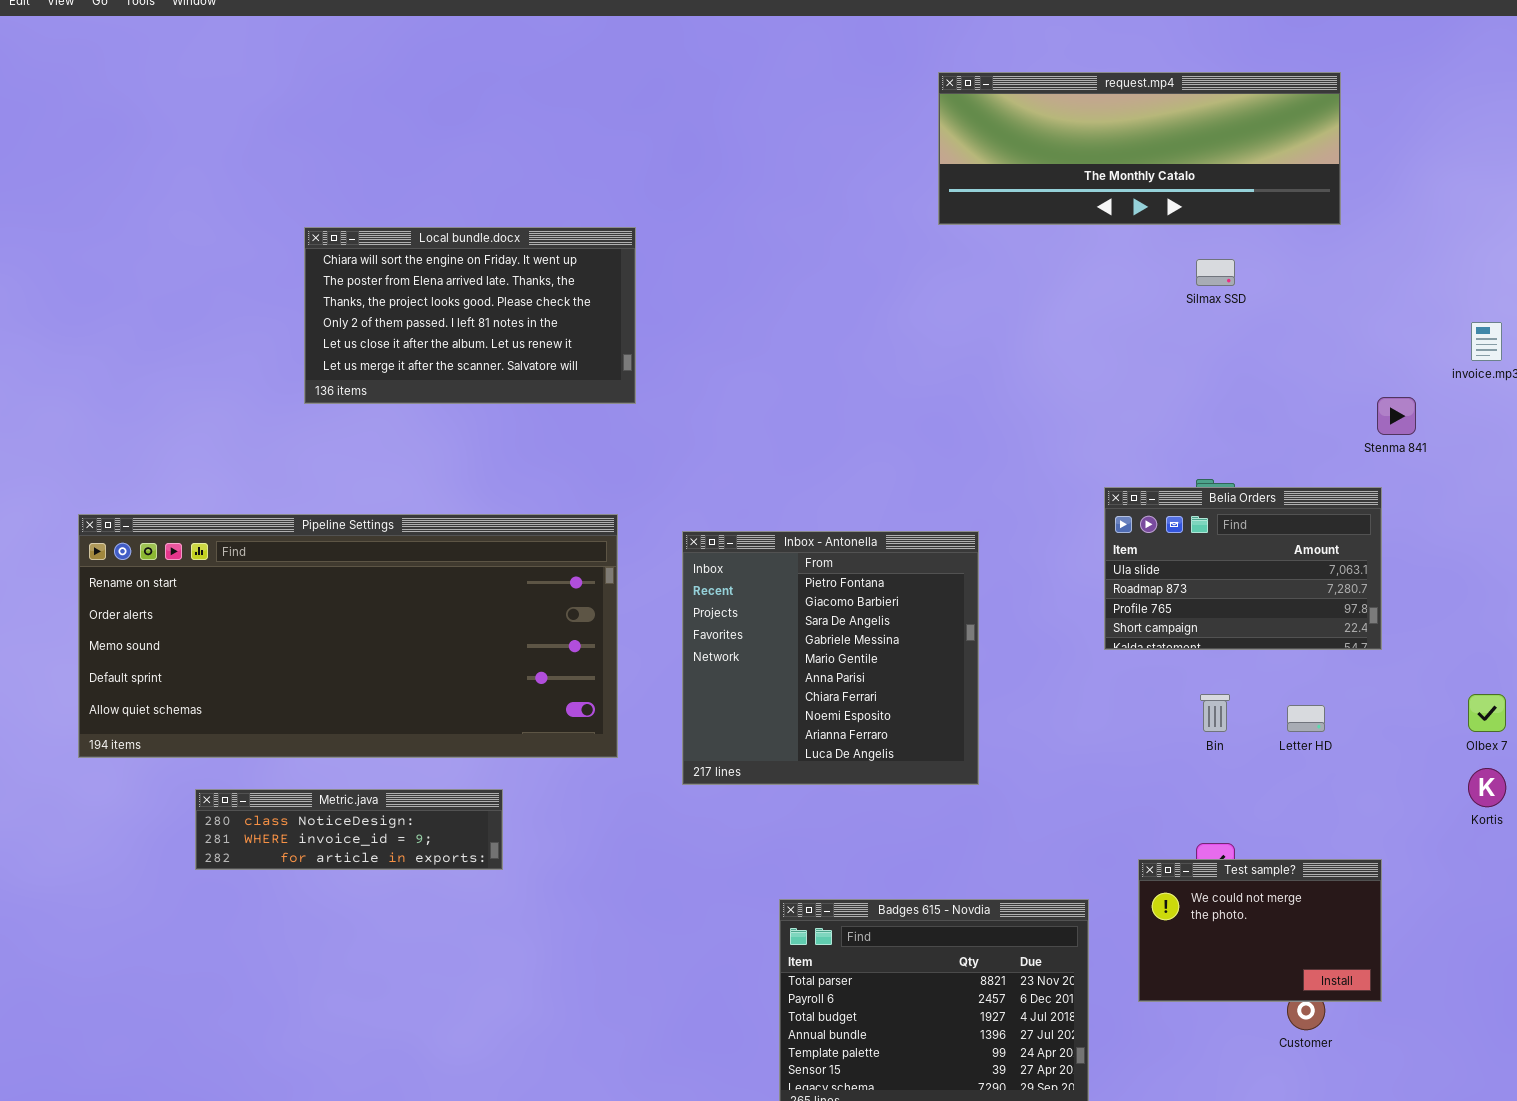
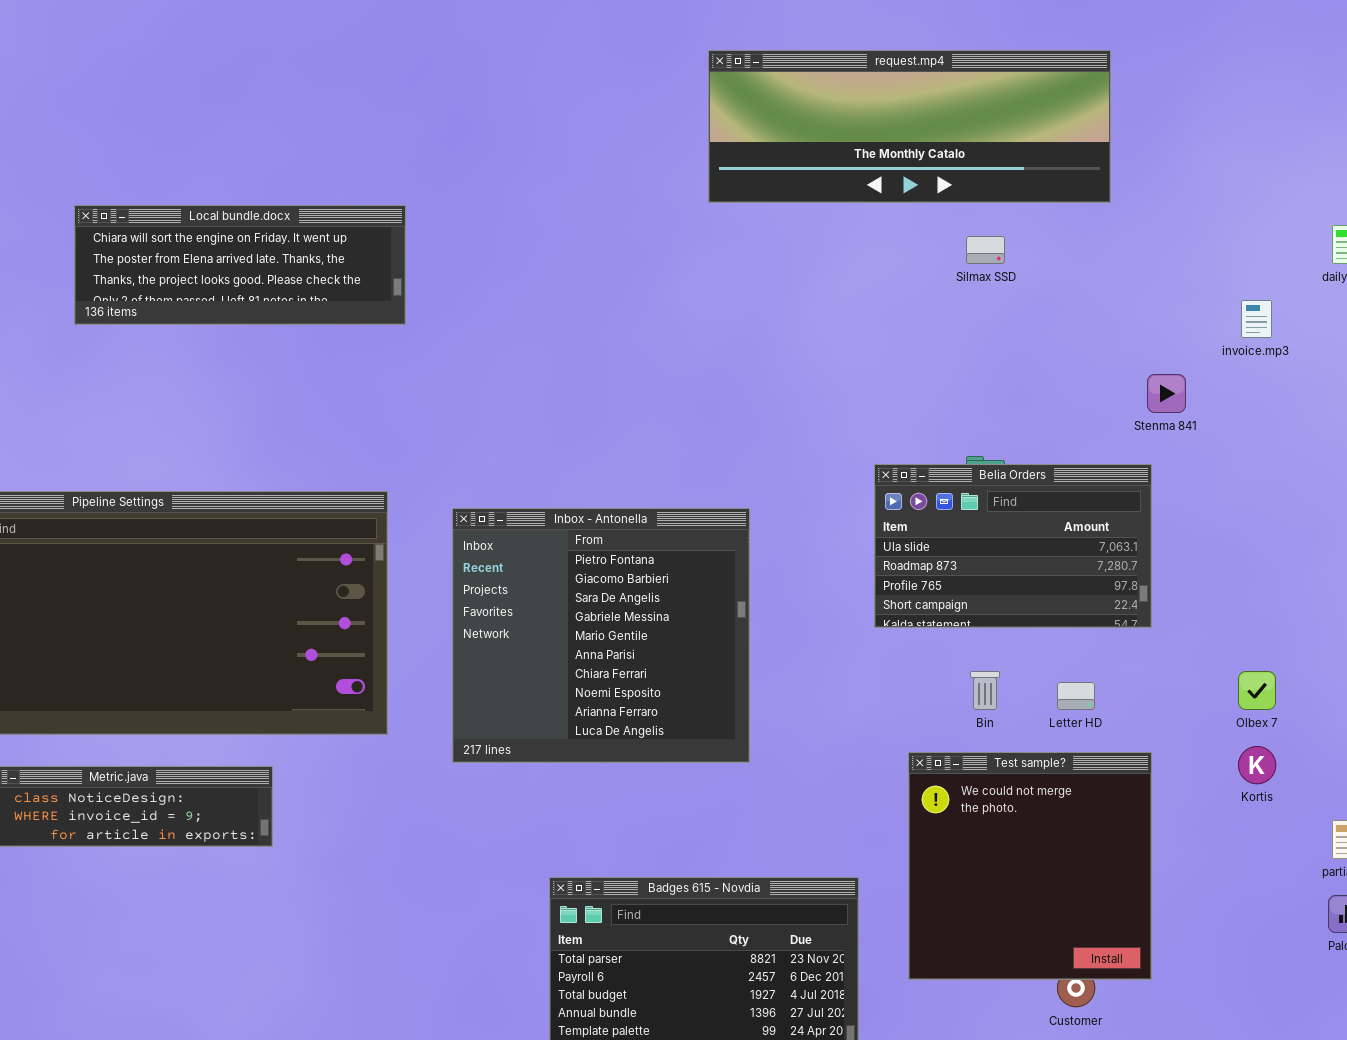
Local bundle.docx: [304,227,636,404] -> [74,205,406,325], resized
Test sample?: [1138,859,1382,1002] -> [908,752,1152,980], resized

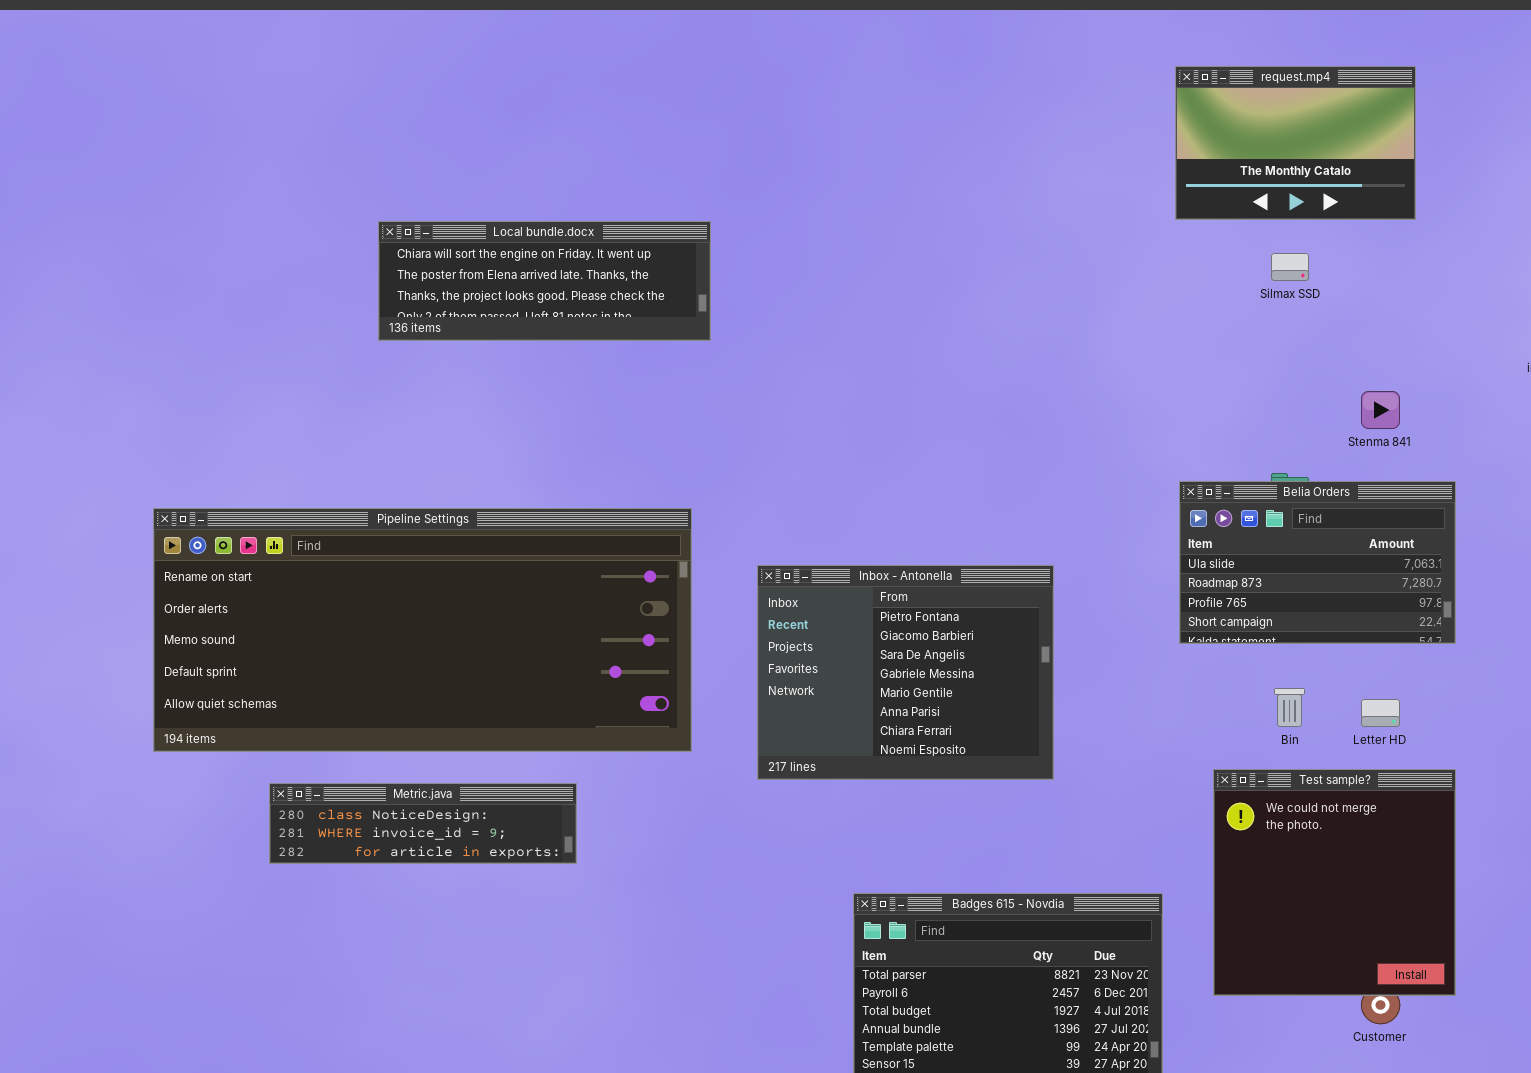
request.mp4: [708,50,1111,203] -> [1175,66,1416,220], resized
Stenma 841: [1147,374,1186,413] -> [1361,391,1400,429], moved
Inbox - Antonella: [452,508,750,763] -> [757,565,1054,780], resized

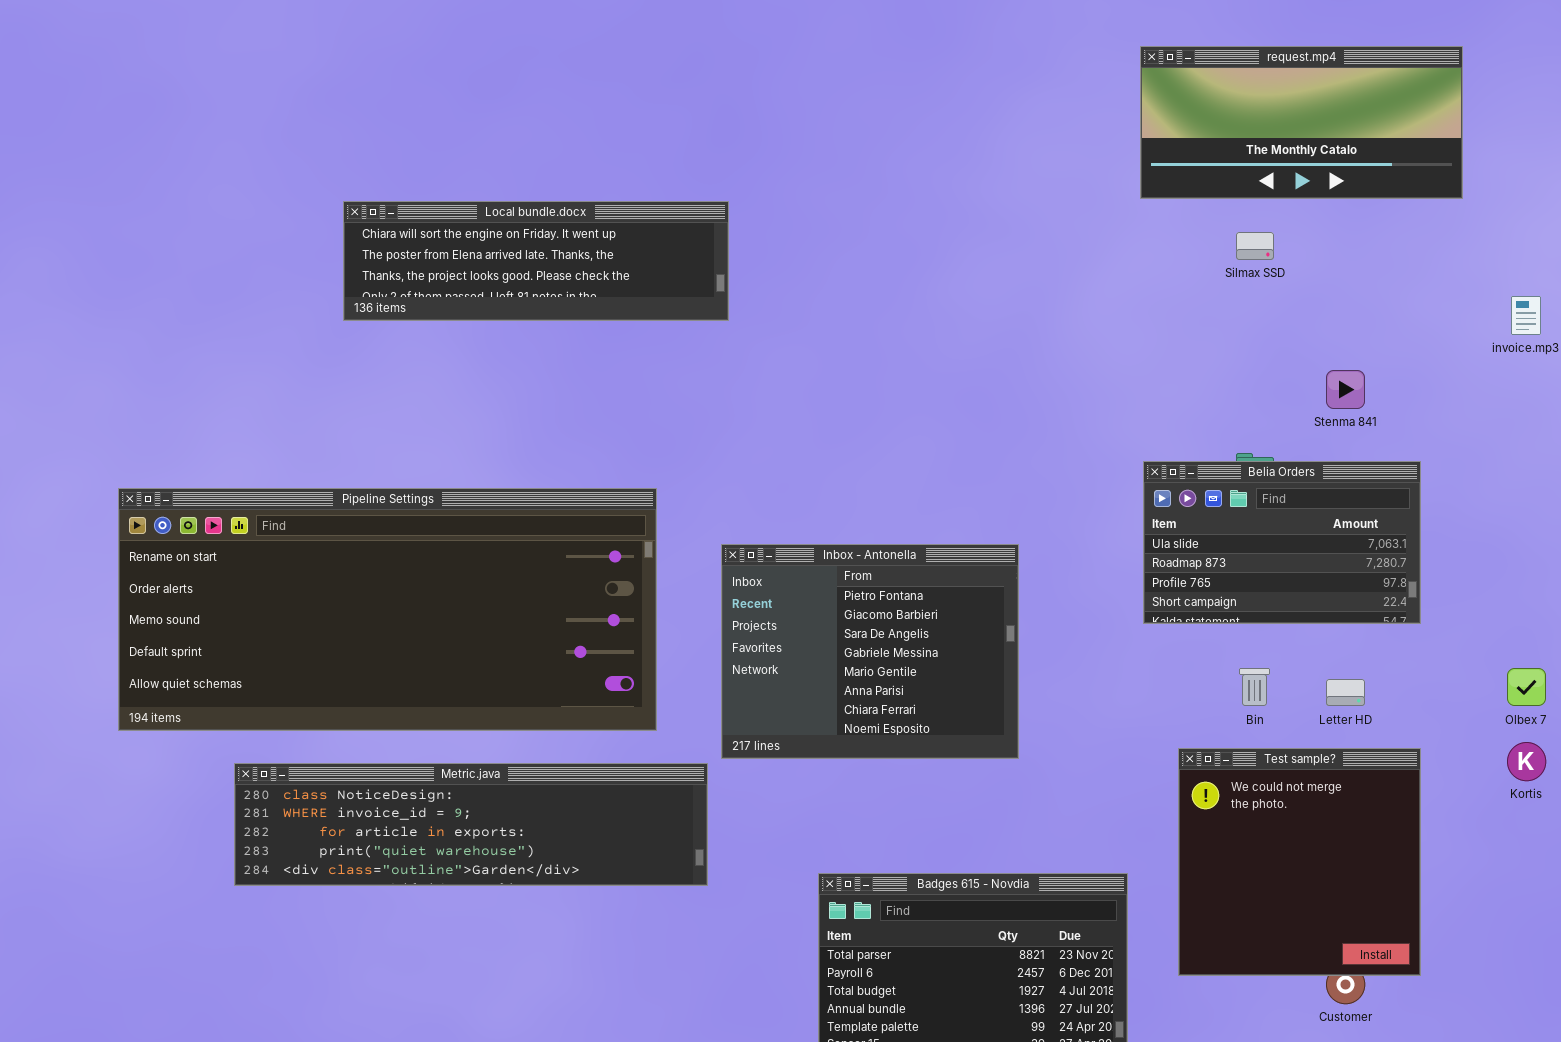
request.mp4: [1175,66,1416,220] -> [1140,46,1463,199], resized
Local bundle.docx: [378,221,711,341] -> [343,201,729,321], resized
Metric.java: [269,783,577,864] -> [234,763,708,886], resized

